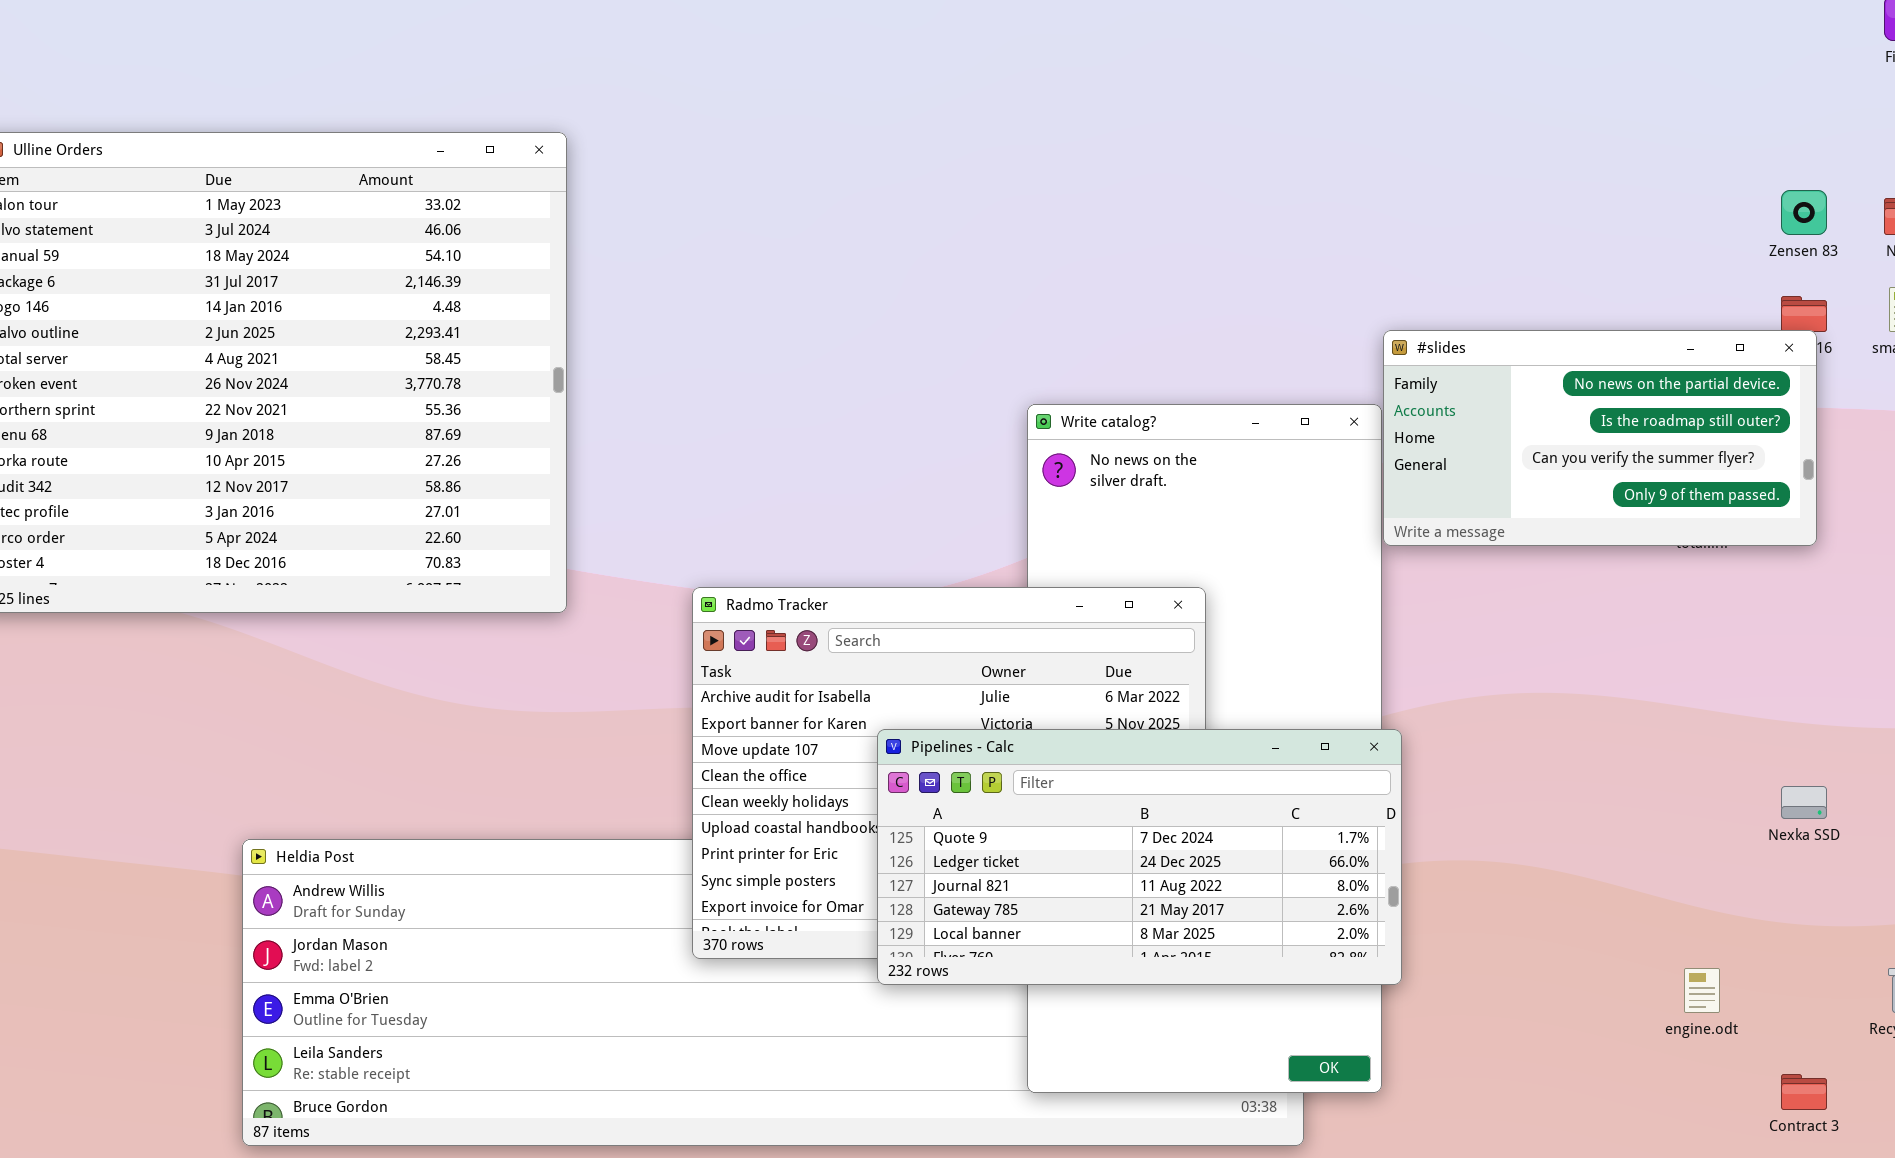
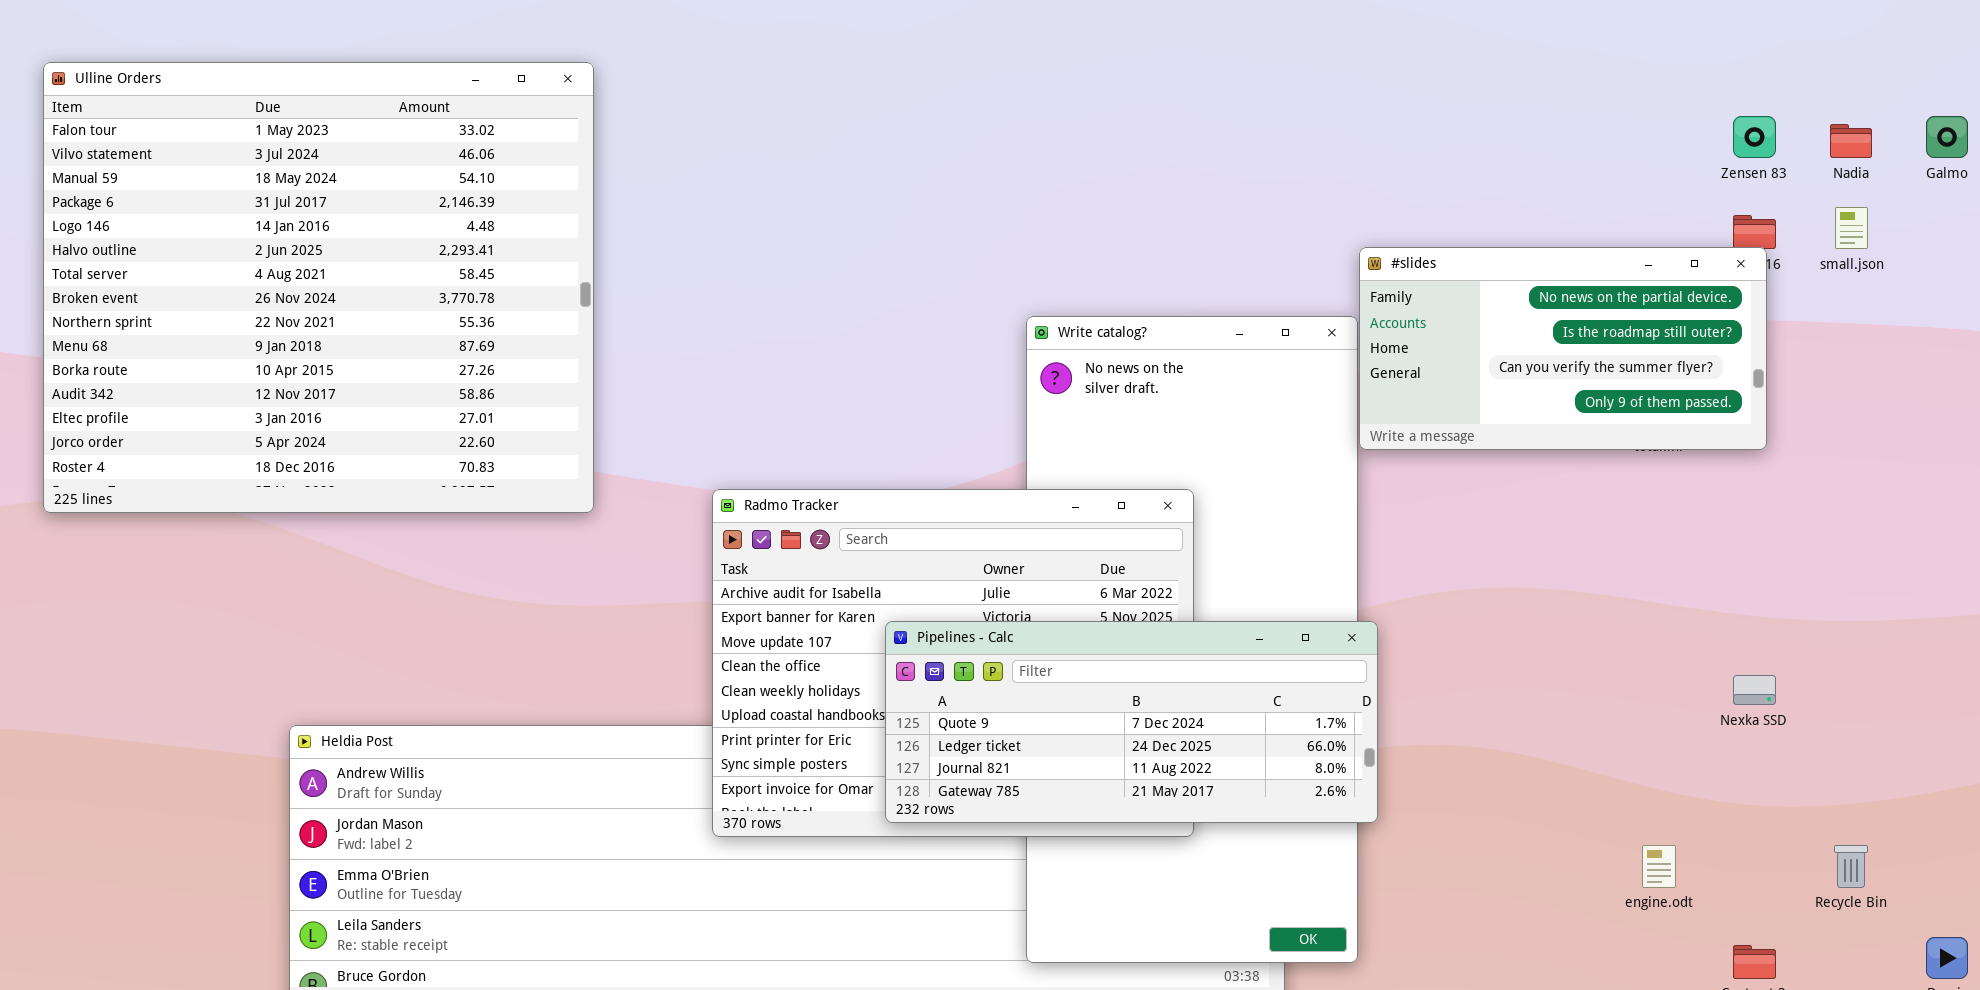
Pipelines - Calc: [877,729,1402,985] -> [885,621,1378,823], resized

